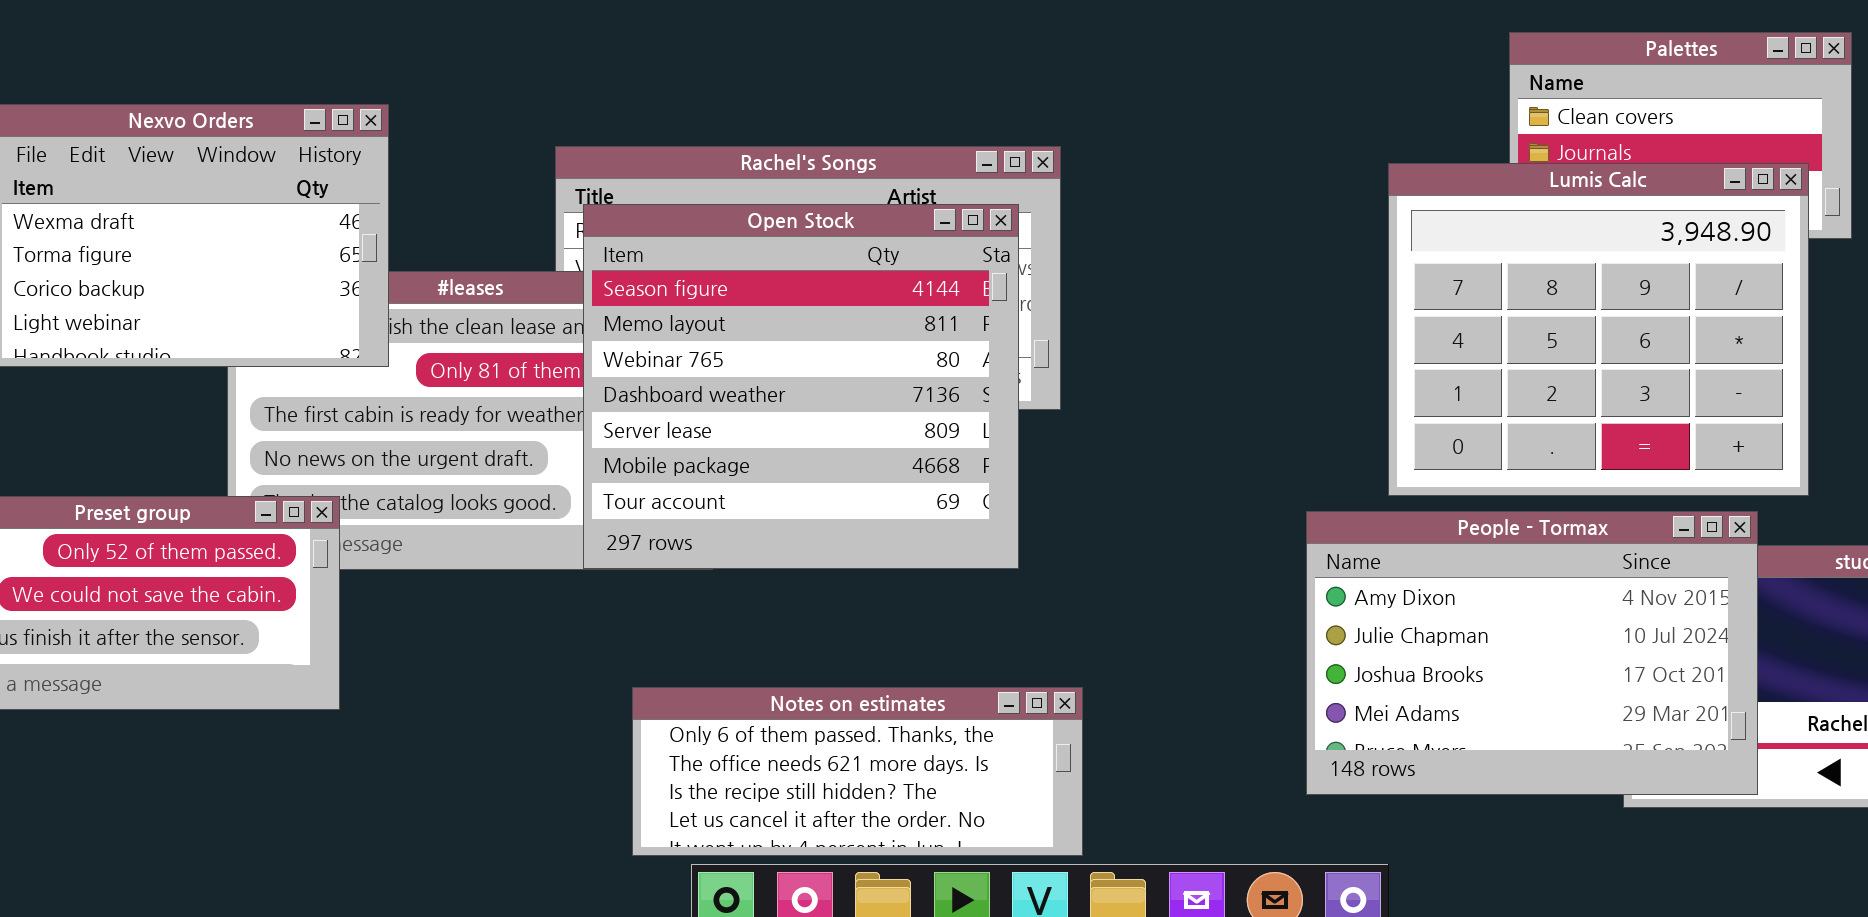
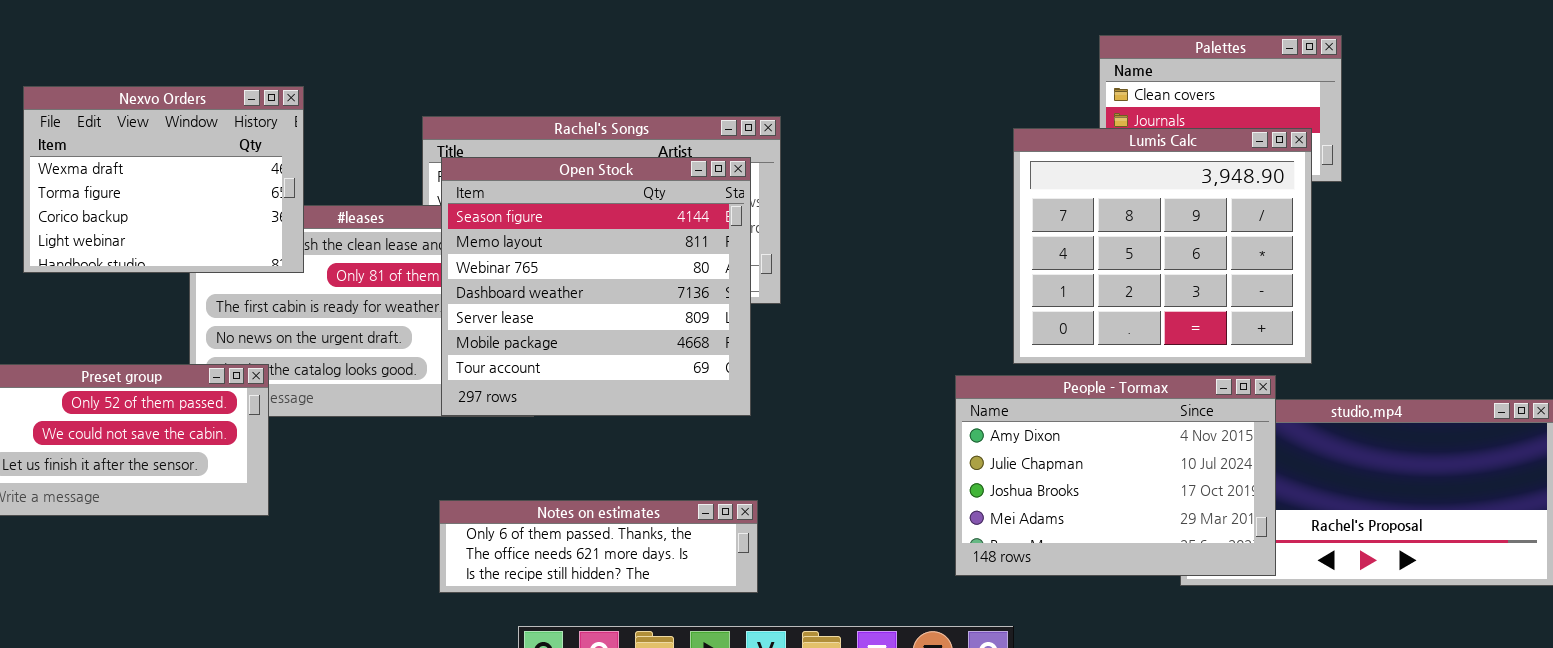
Notes on estimates: [632,687,1083,856] -> [439,500,758,593], moved, resized

